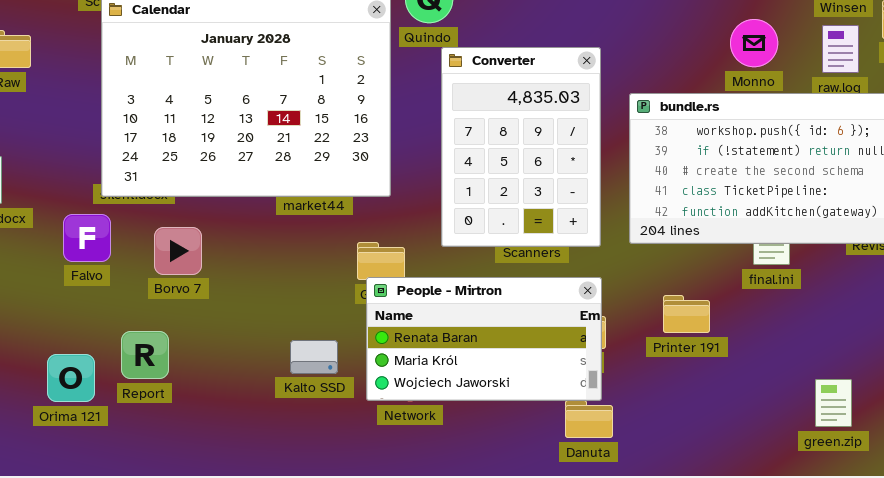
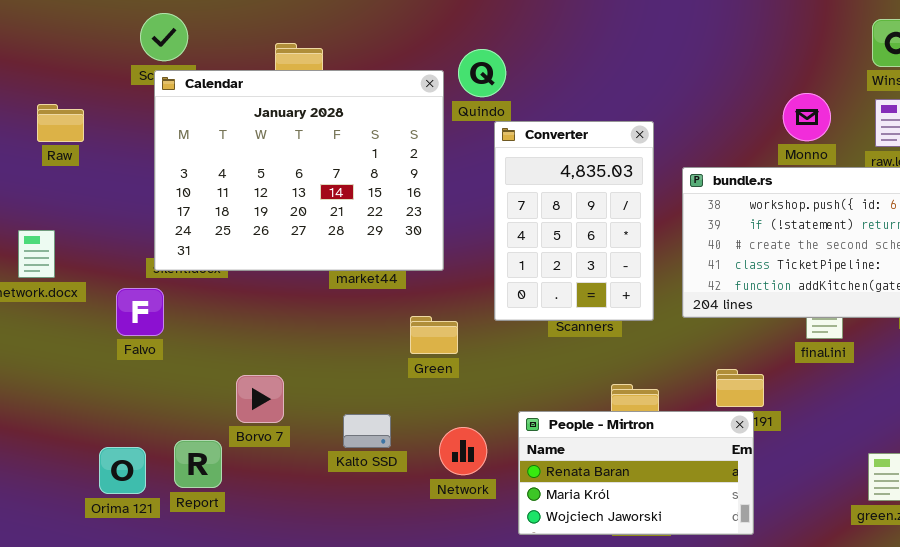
Borvo 7: [154,227,202,275] -> [236,375,284,423], moved
People - Mirtron: [366,277,602,401] -> [518,411,754,535], moved
Report: [121,331,169,379] -> [174,440,222,488], moved
Orima 121: [47,354,95,402] -> [99,447,146,494], moved

